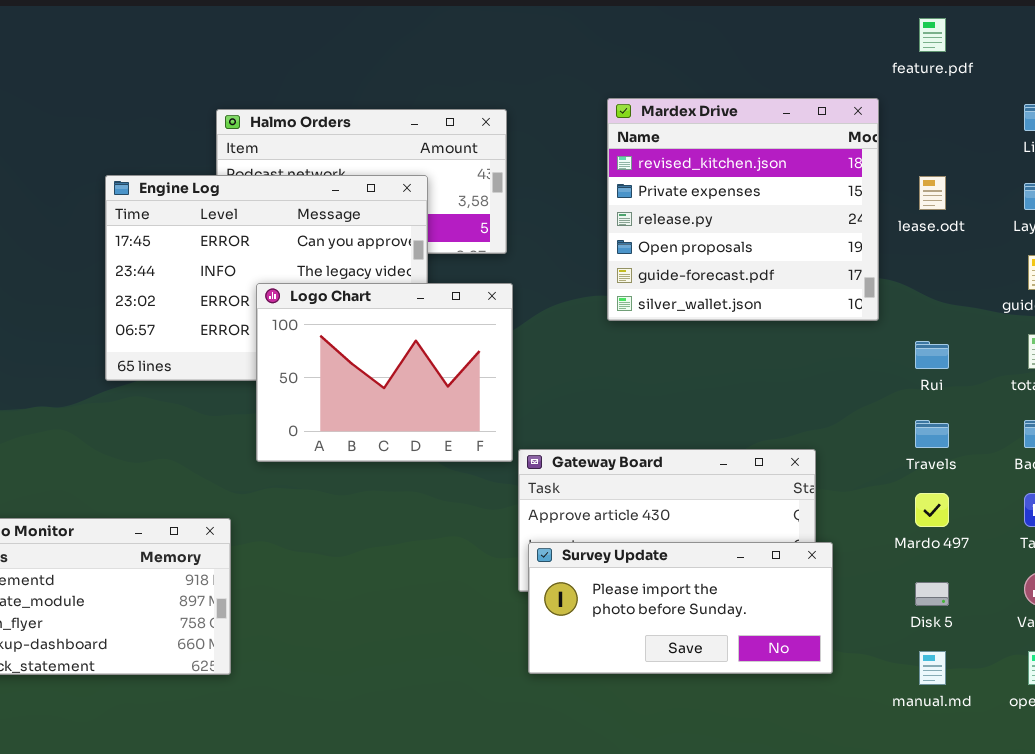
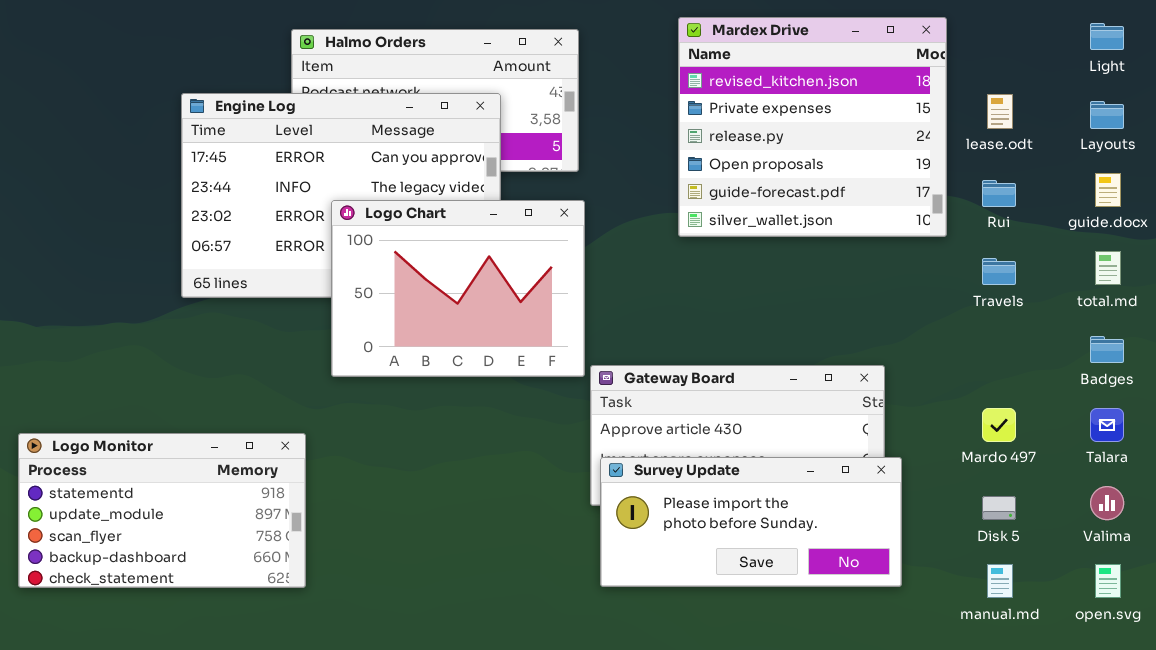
Rui: [915,341,949,369] -> [982,180,1016,207], moved
Travels: [915,420,949,448] -> [982,258,1016,285], moved

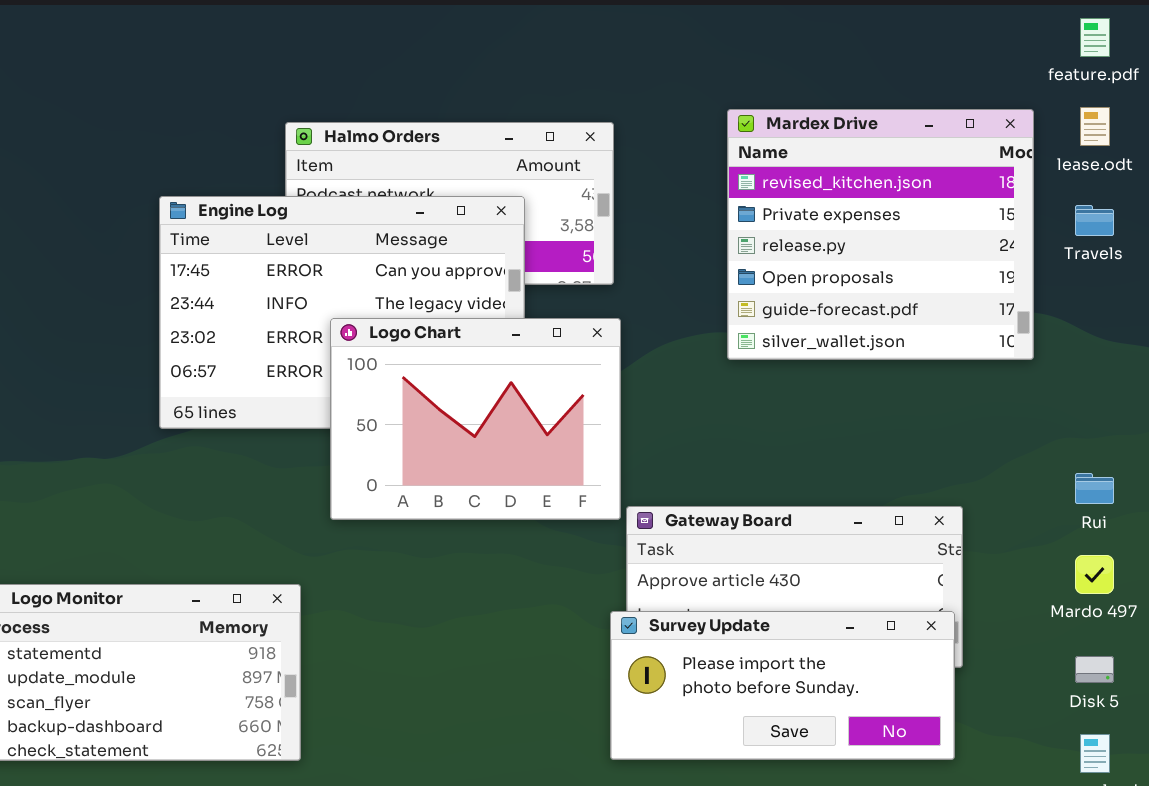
lease.odt: [987,94,1013,129] -> [1080,107,1110,146], moved
Rui: [982,180,1016,207] -> [1075,473,1114,504], moved
Travels: [982,258,1016,285] -> [1075,205,1114,236], moved
Survey Update: [600,457,902,587] -> [610,611,955,760], moved

